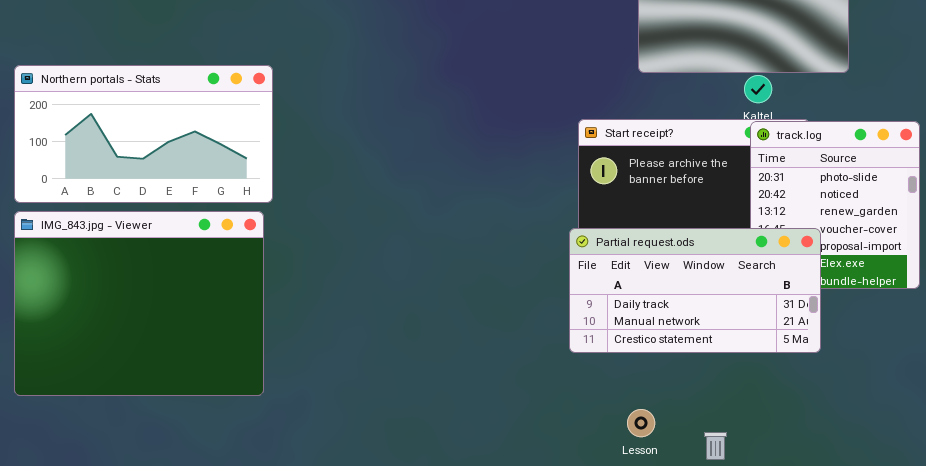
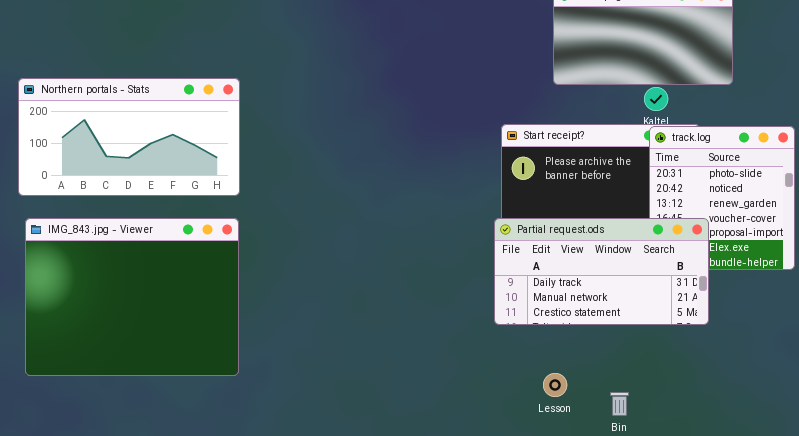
IMG_843.jpg - Viewer: [14,211,264,396] -> [25,218,239,376], moved

